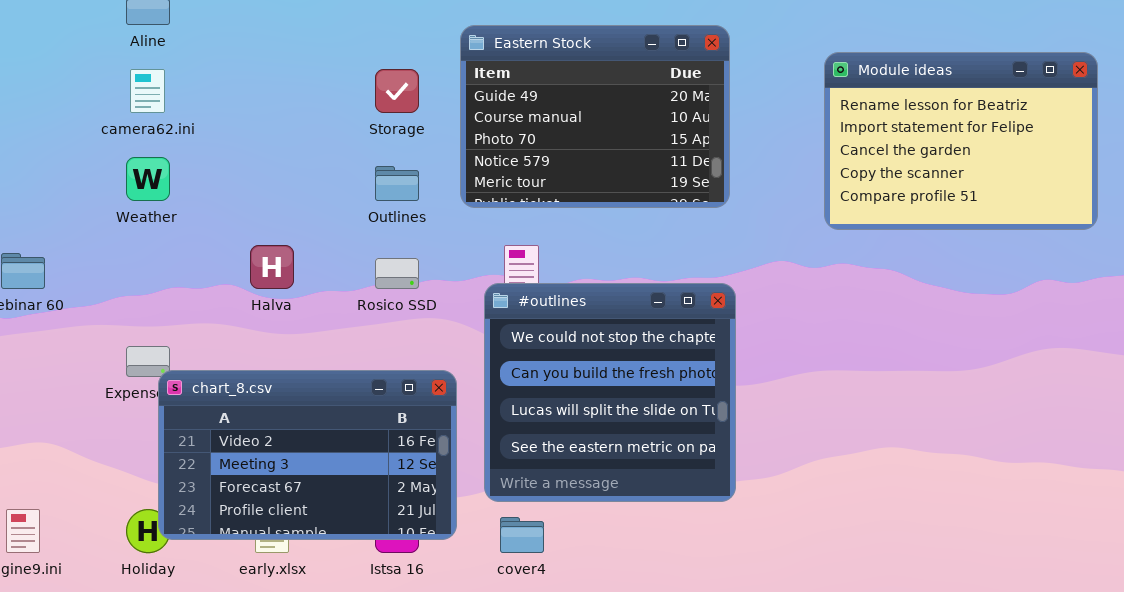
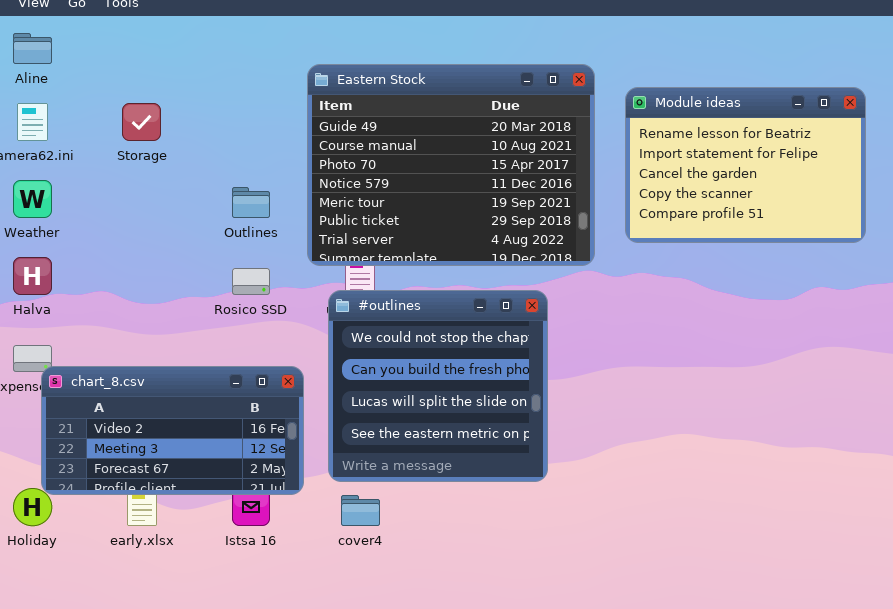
Eastern Stock: [460,25,730,208] -> [307,64,595,266], resized
Storage: [375,69,419,113] -> [122,103,161,141], moved
Halva: [250,245,294,289] -> [13,257,52,295], moved
chart_8.csv: [158,370,457,540] -> [41,366,304,495], resized

